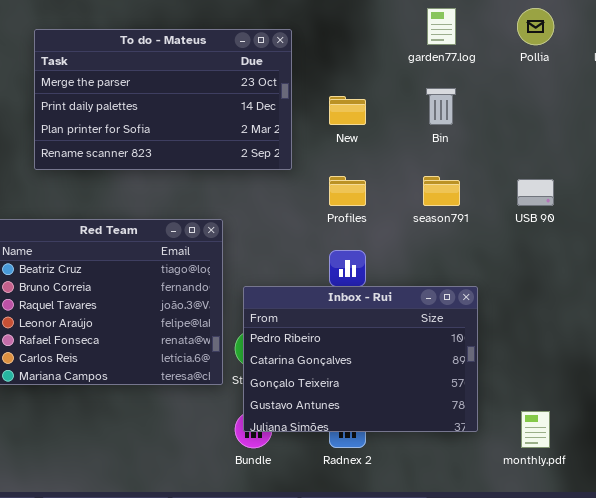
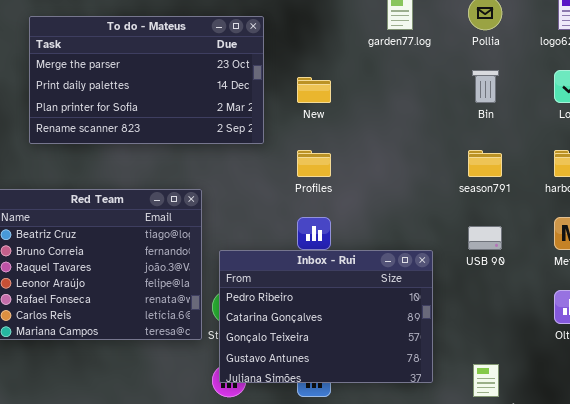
Bin: [426,88,456,125] -> [472,70,499,103], moved
season791: [423,176,460,206] -> [468,150,502,177], moved
USB 90: [517,179,554,206] -> [468,226,502,250], moved

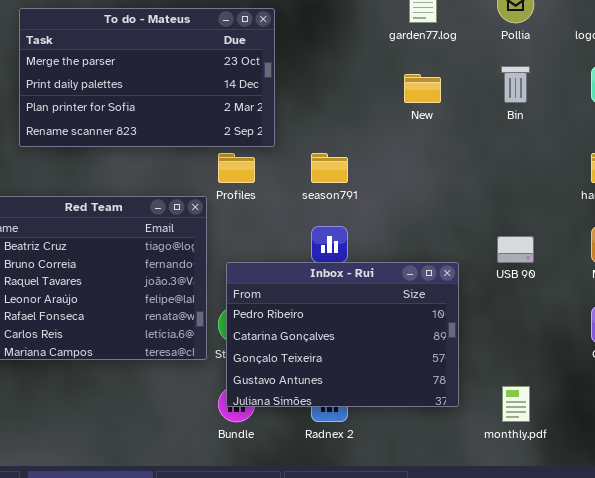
New: [297,77,331,103] -> [404,74,441,103], moved
Profiles: [297,150,331,177] -> [218,153,255,183], moved
season791: [468,150,502,177] -> [311,153,348,183], moved

